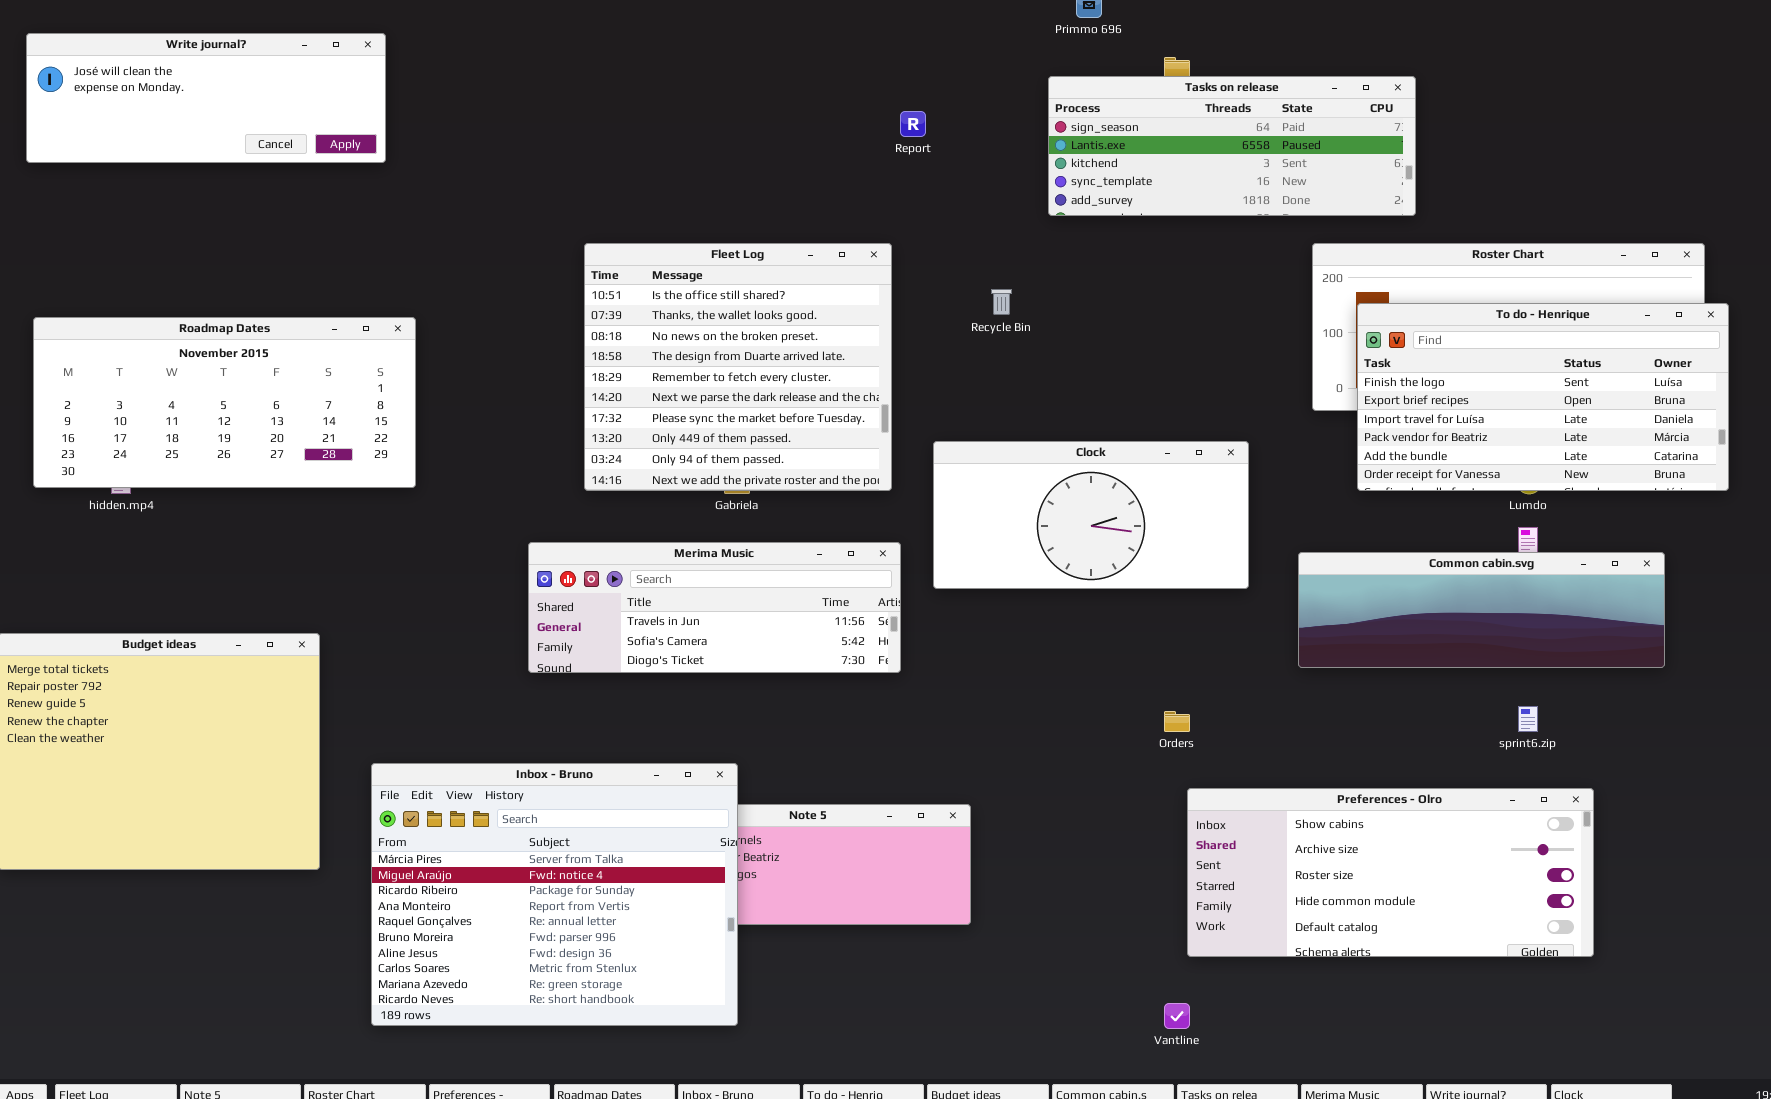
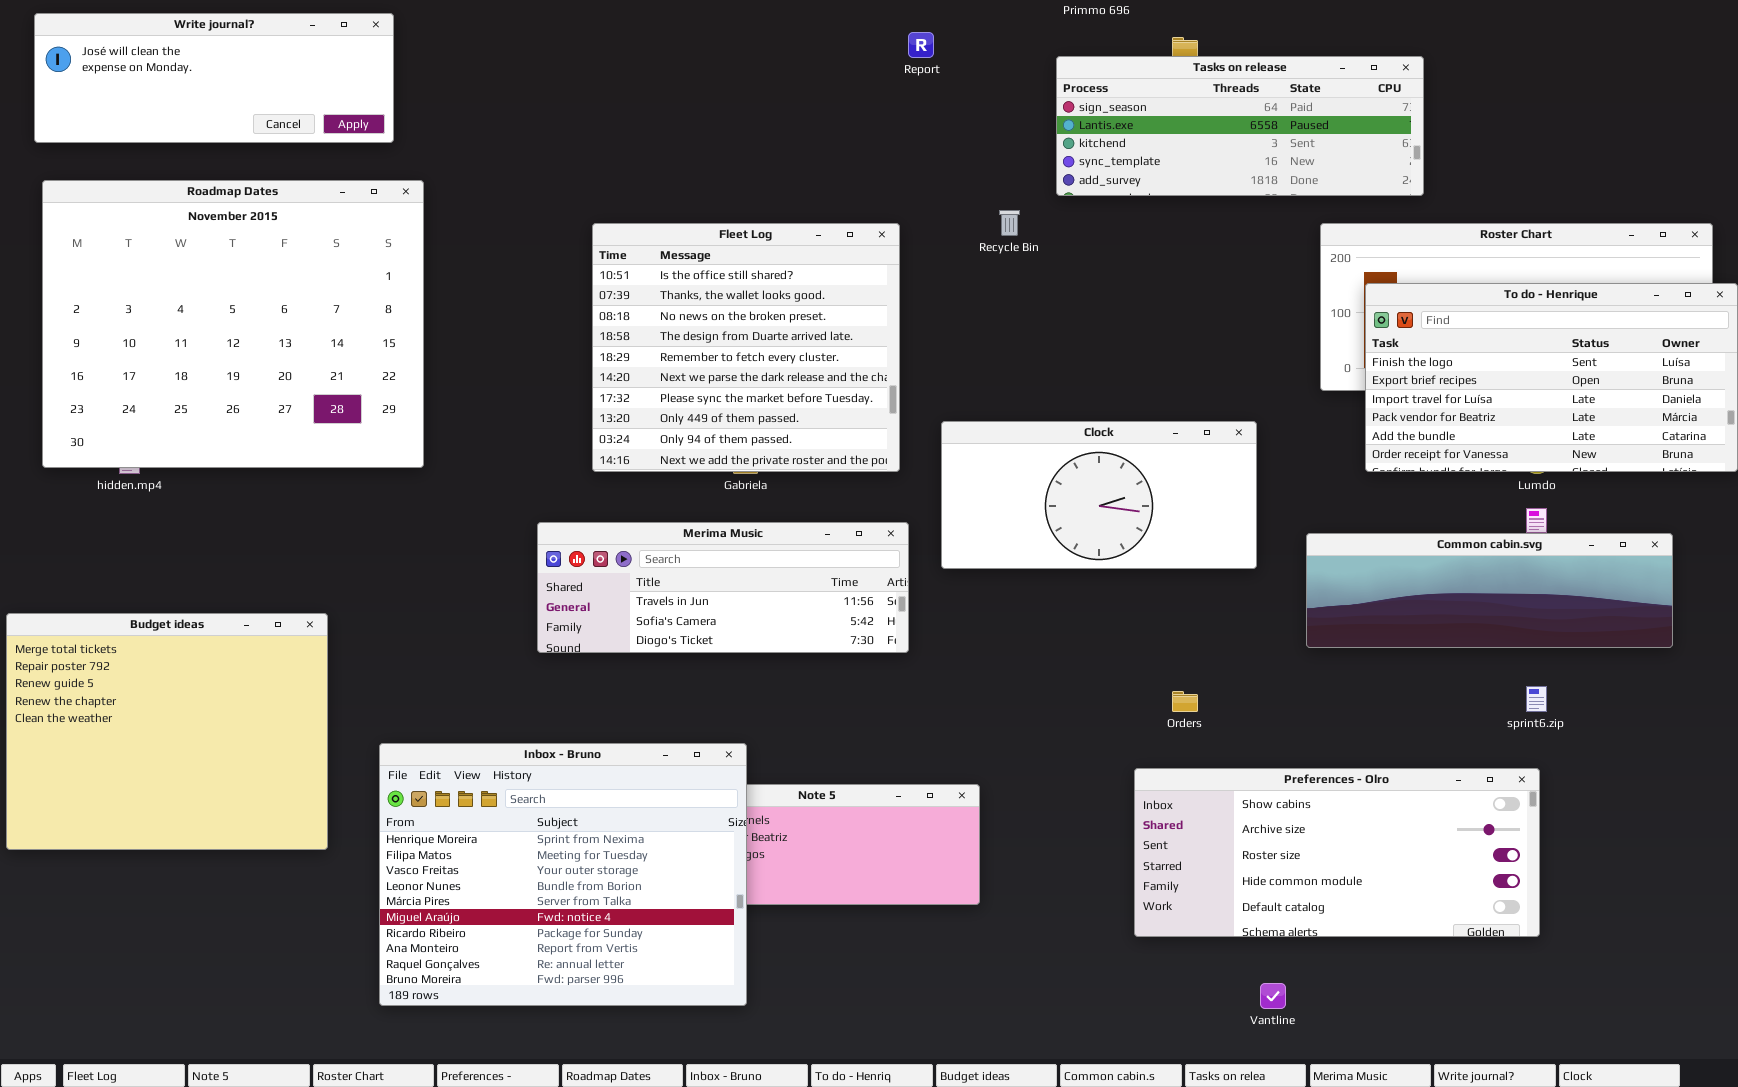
Report: [900,111,926,137] -> [908,32,934,58], moved
Recycle Bin: [991,289,1012,315] -> [999,210,1020,236], moved
Roadmap Dates: [33,317,416,488] -> [42,180,424,468], resized
Inbox - Bruno: [371,763,738,1026] -> [379,743,747,1006], scrolled up 4 rows
Preferences - Olro: [1187,788,1594,957] -> [1134,768,1540,937], moved
Vantline: [1164,1003,1190,1029] -> [1260,983,1286,1009], moved

